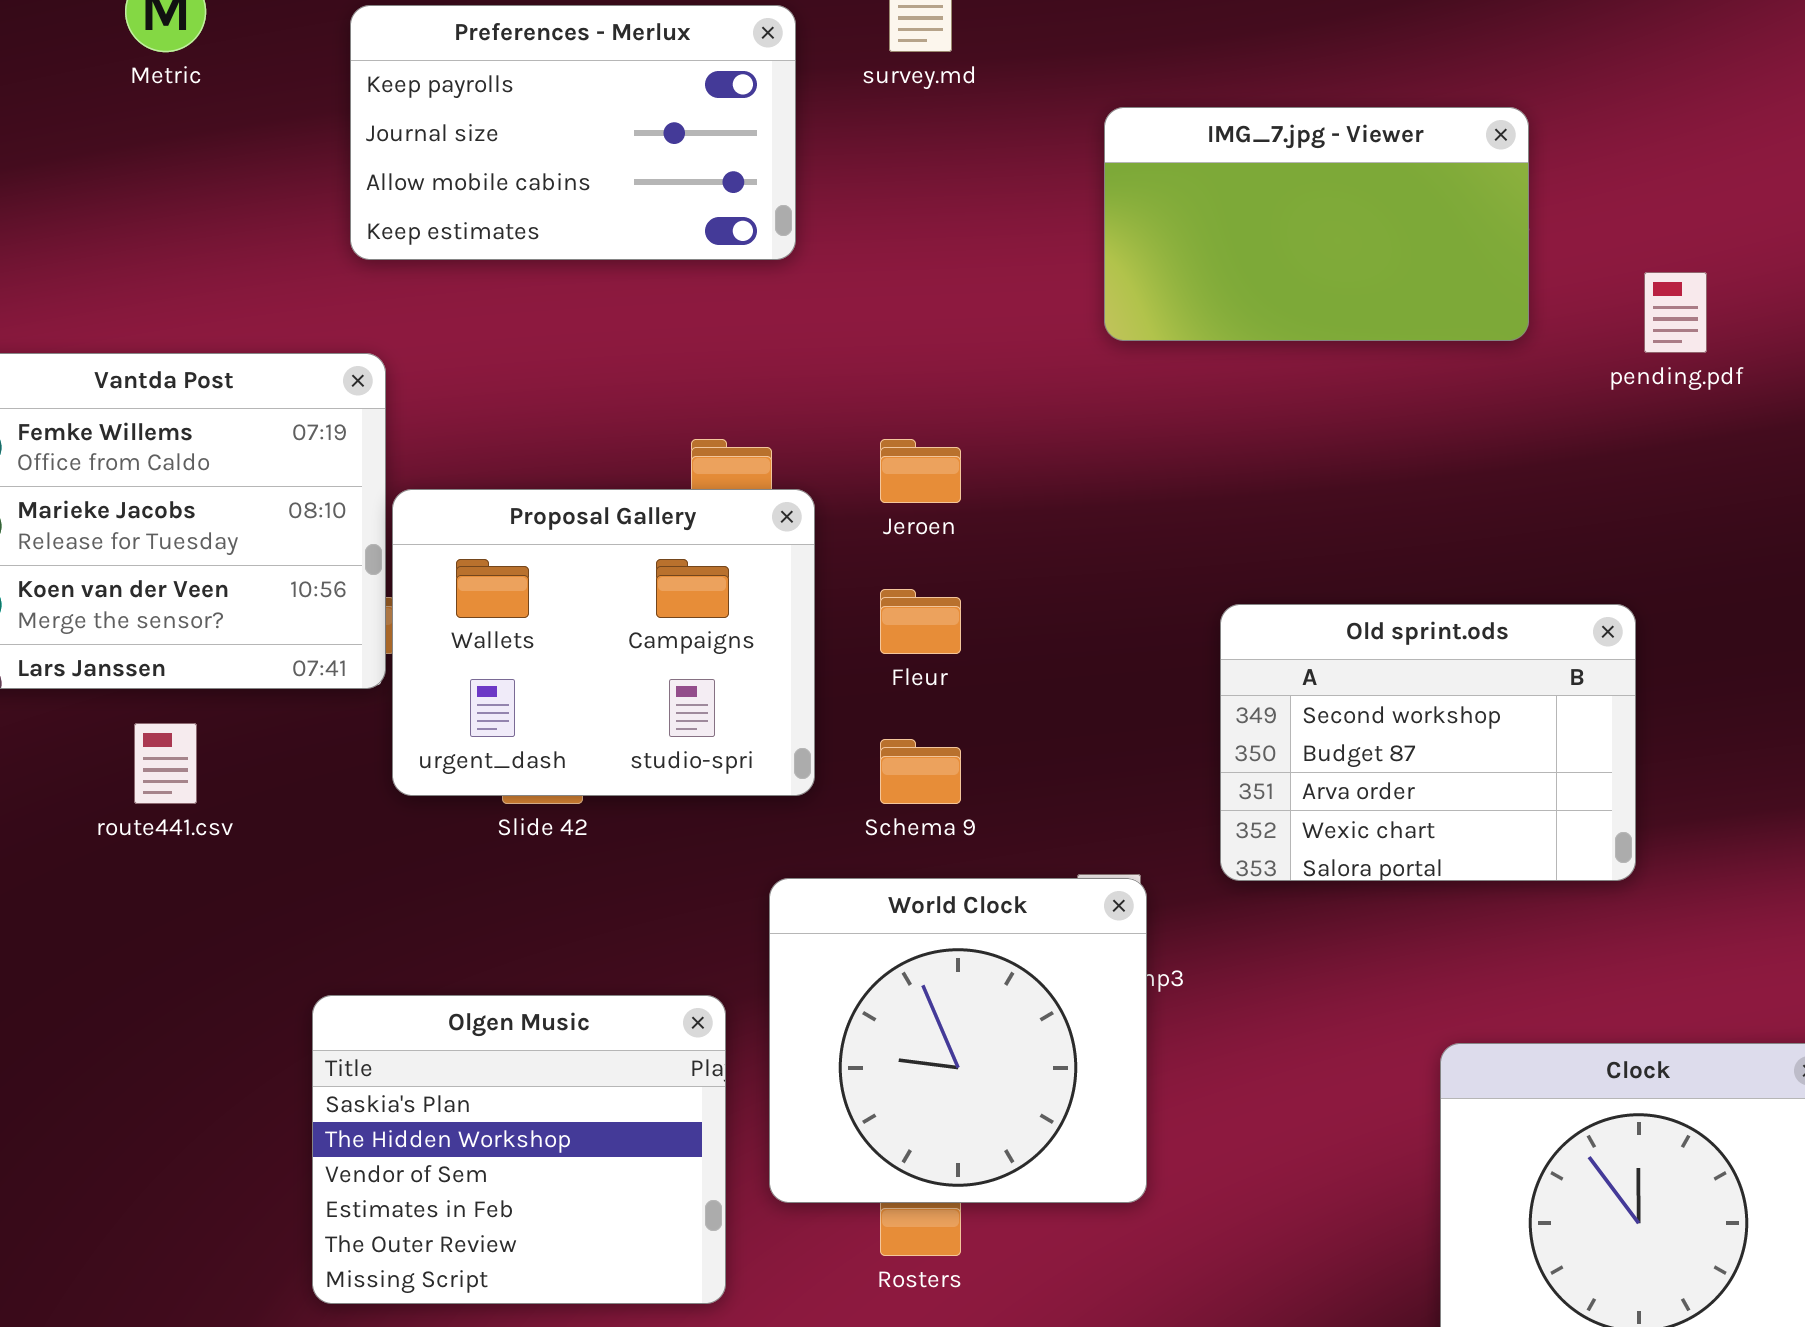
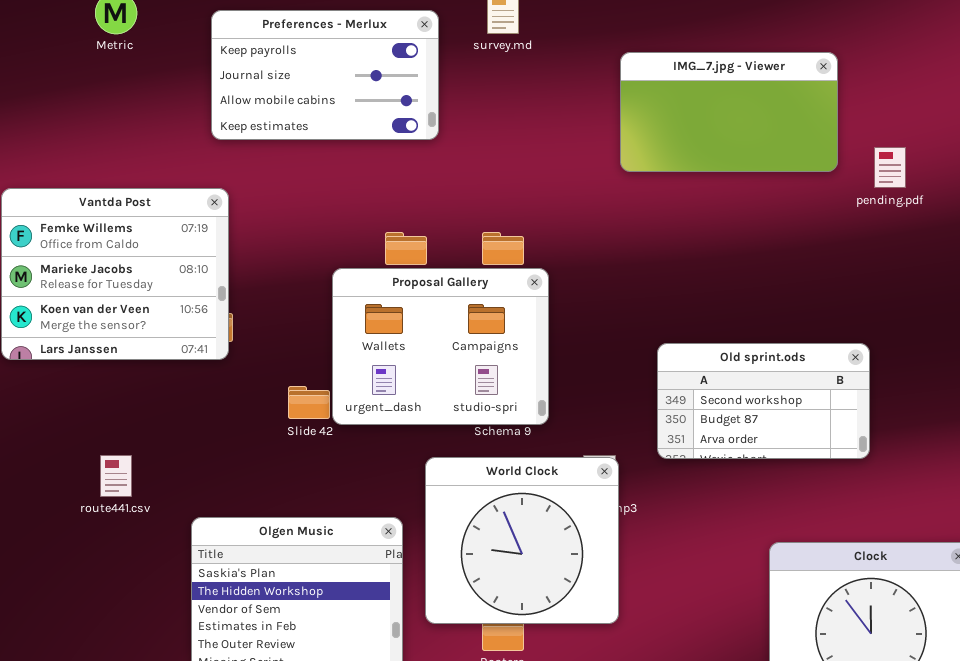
IMG_7.jpg - Viewer: [1104,107,1529,341] -> [620,52,838,172], moved
Proposal Gallery: [392,489,815,796] -> [332,268,549,425], moved
Old sprint.ods: [1220,604,1636,881] -> [657,343,870,459], resized
route441.csv: [134,723,197,804] -> [100,455,132,497], moved

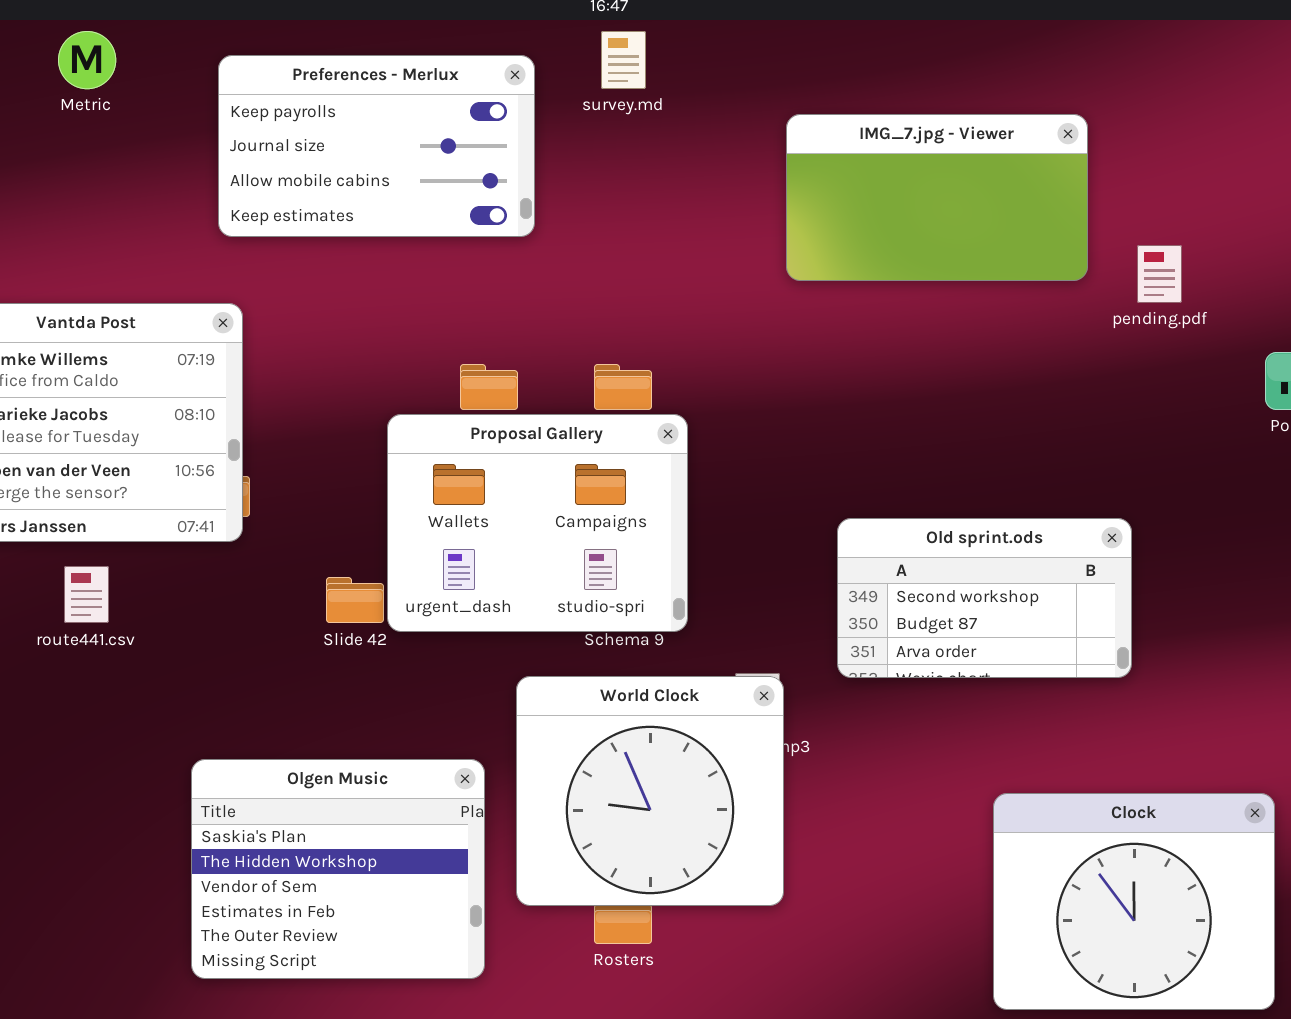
route441.csv: [100,455,132,497] -> [64,566,109,623], moved

